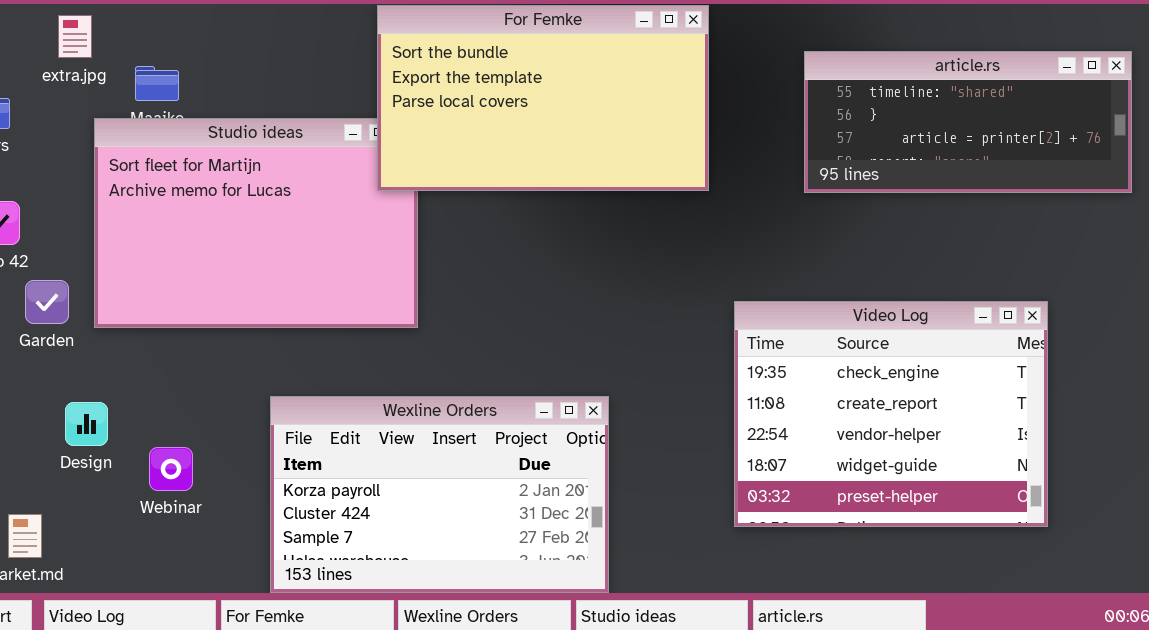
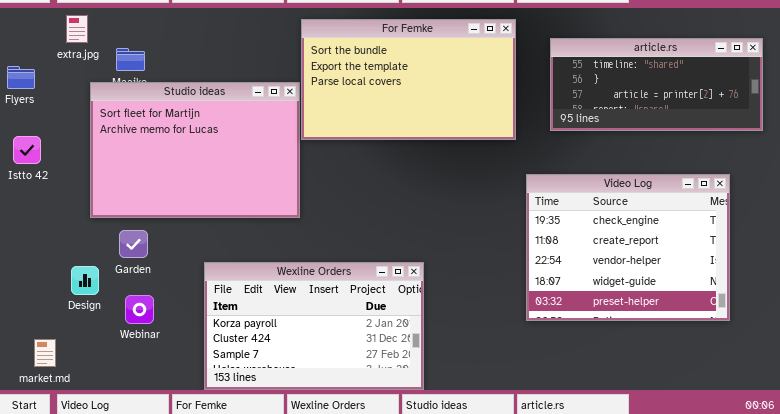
For Femke: [377,5,709,191] -> [301,19,516,140], moved
Garden: [25,280,69,324] -> [119,230,148,258], moved
Video Log: [734,301,1048,527] -> [526,174,730,321], moved

